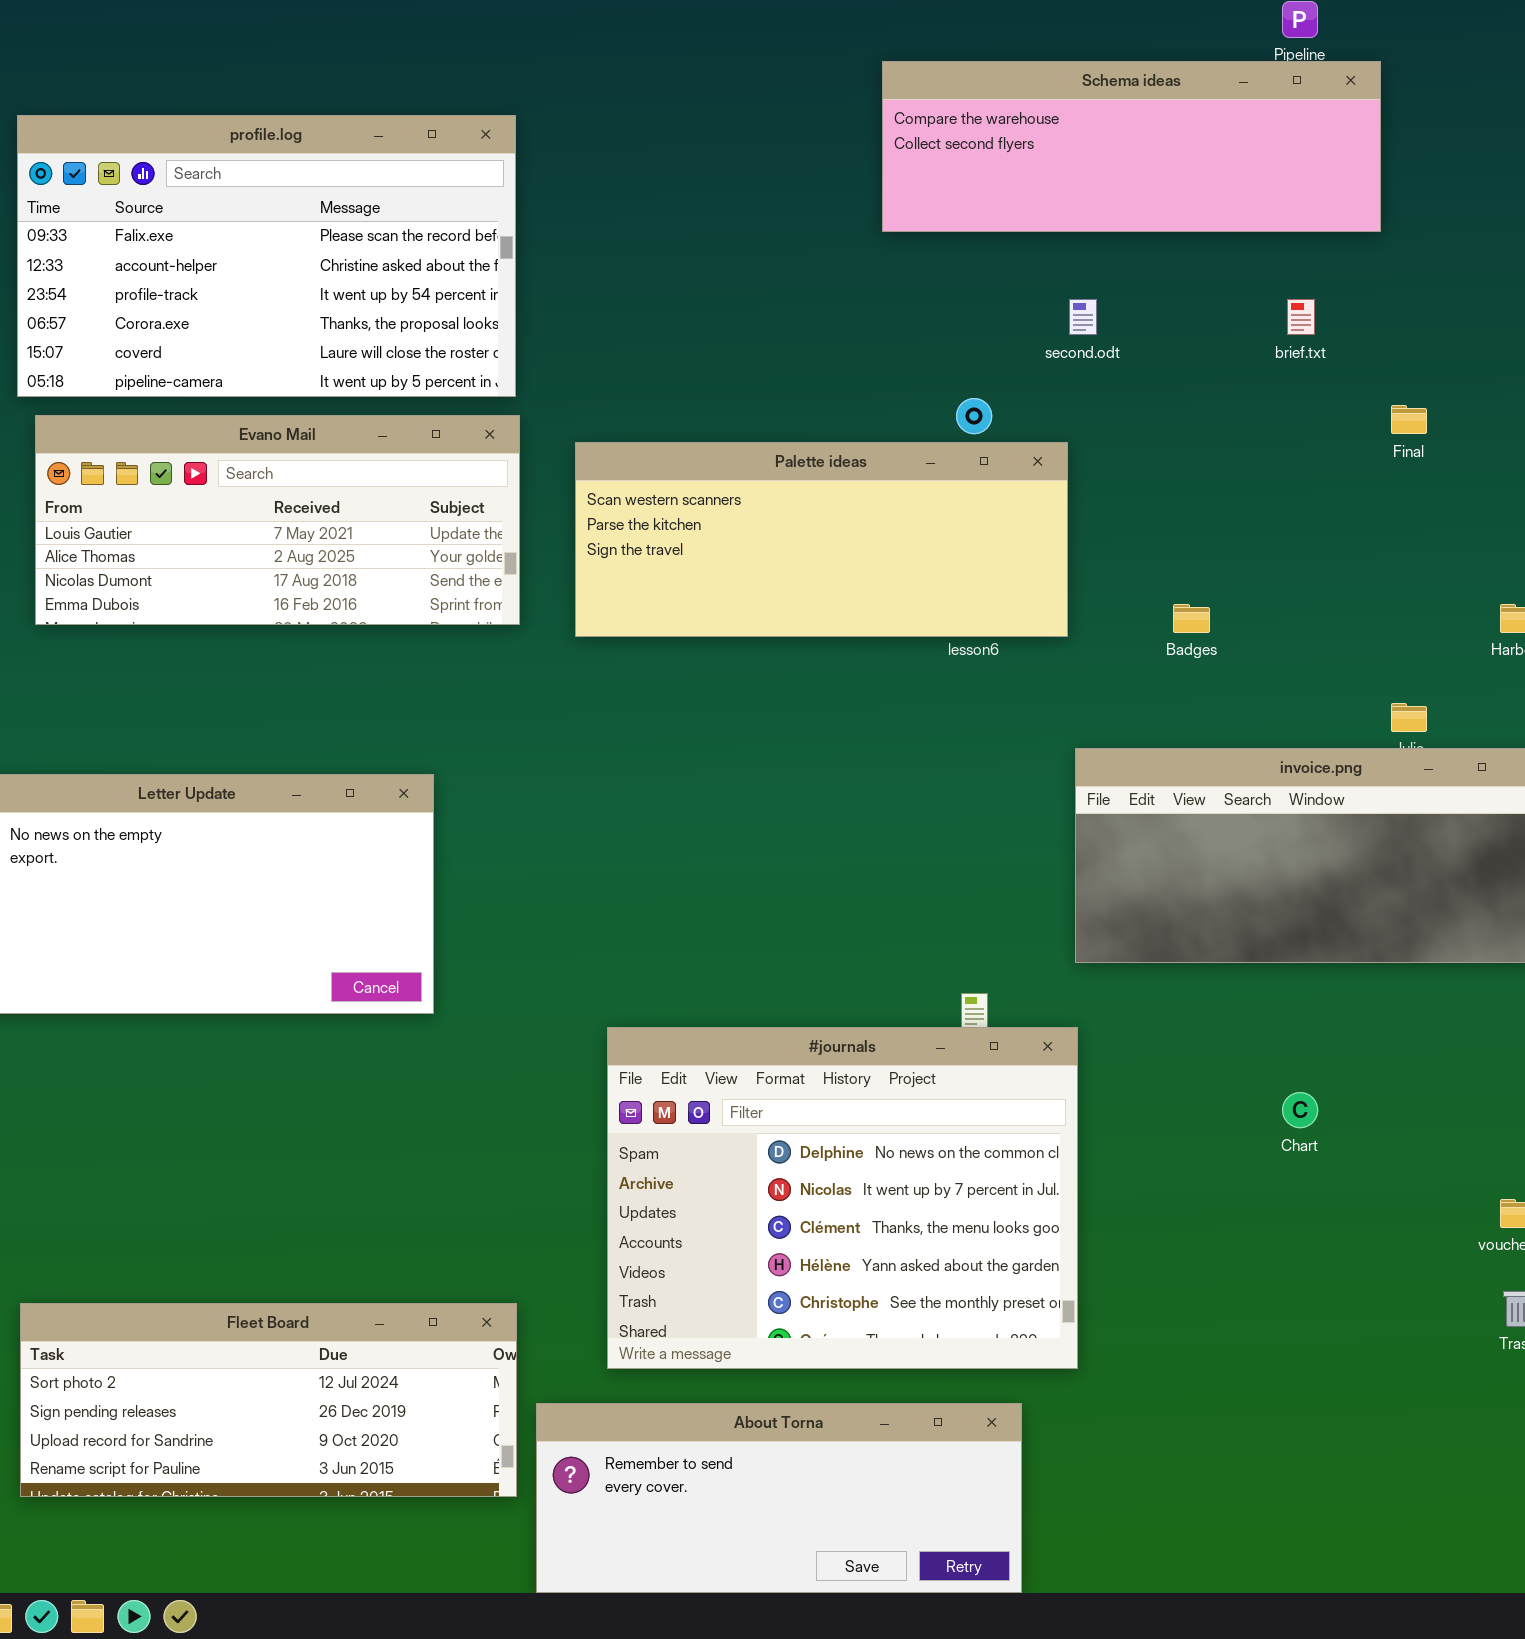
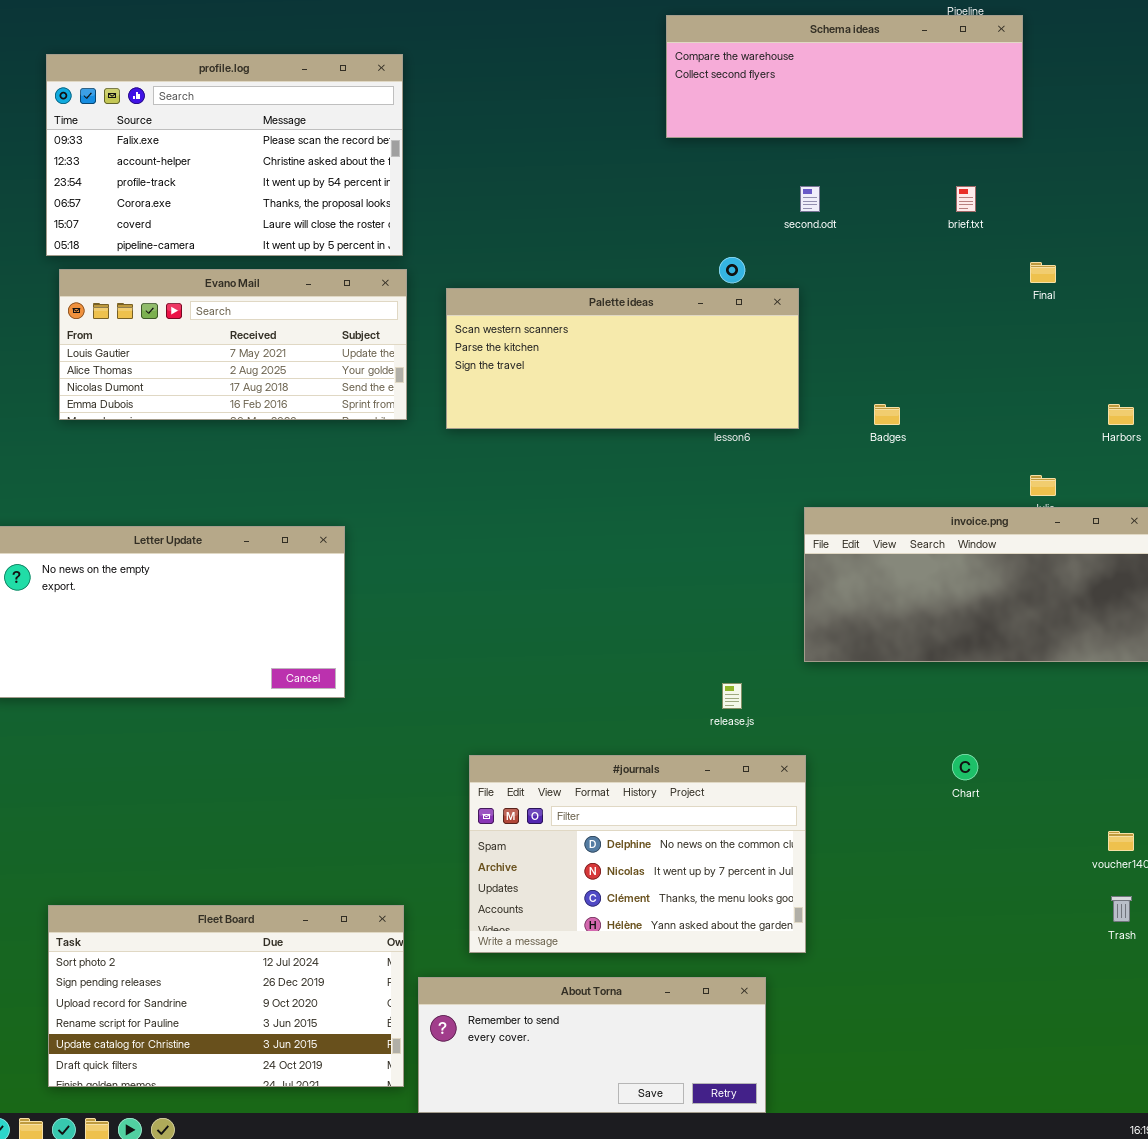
#journals: [607,1027,1078,1369] -> [469,755,806,953], resized
Fleet Board: [20,1303,517,1497] -> [48,905,404,1087], resized

